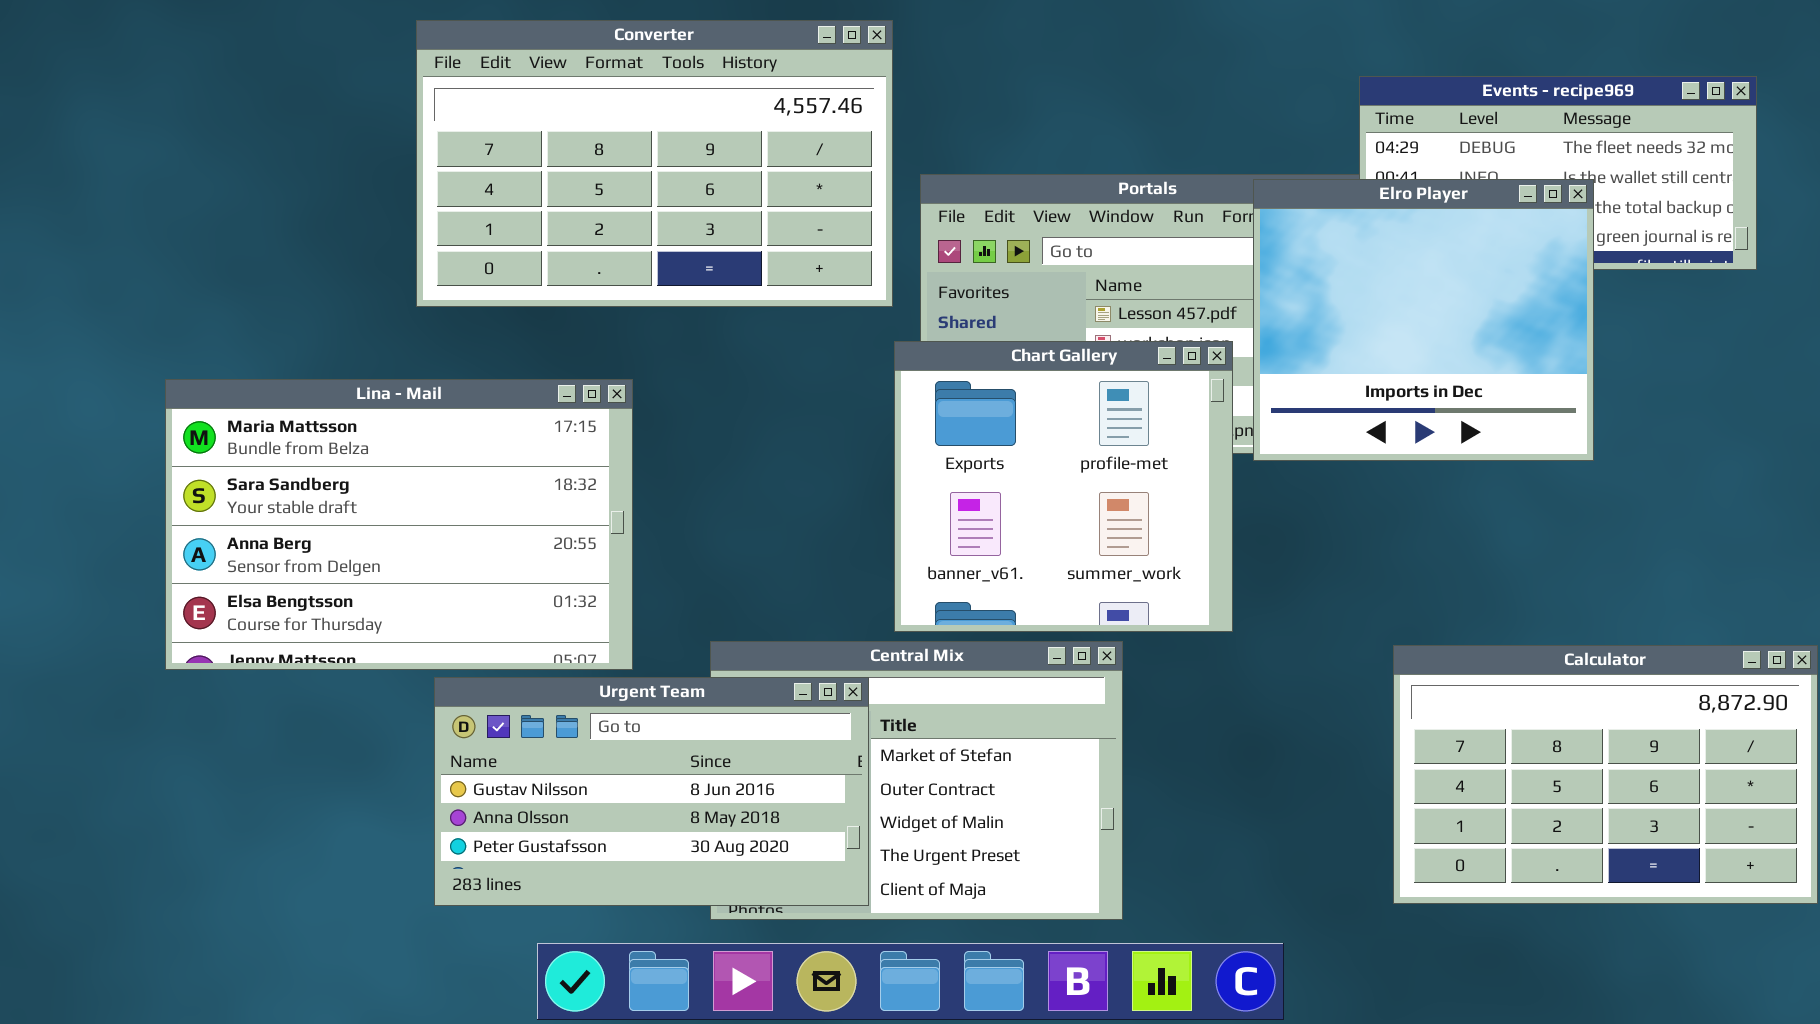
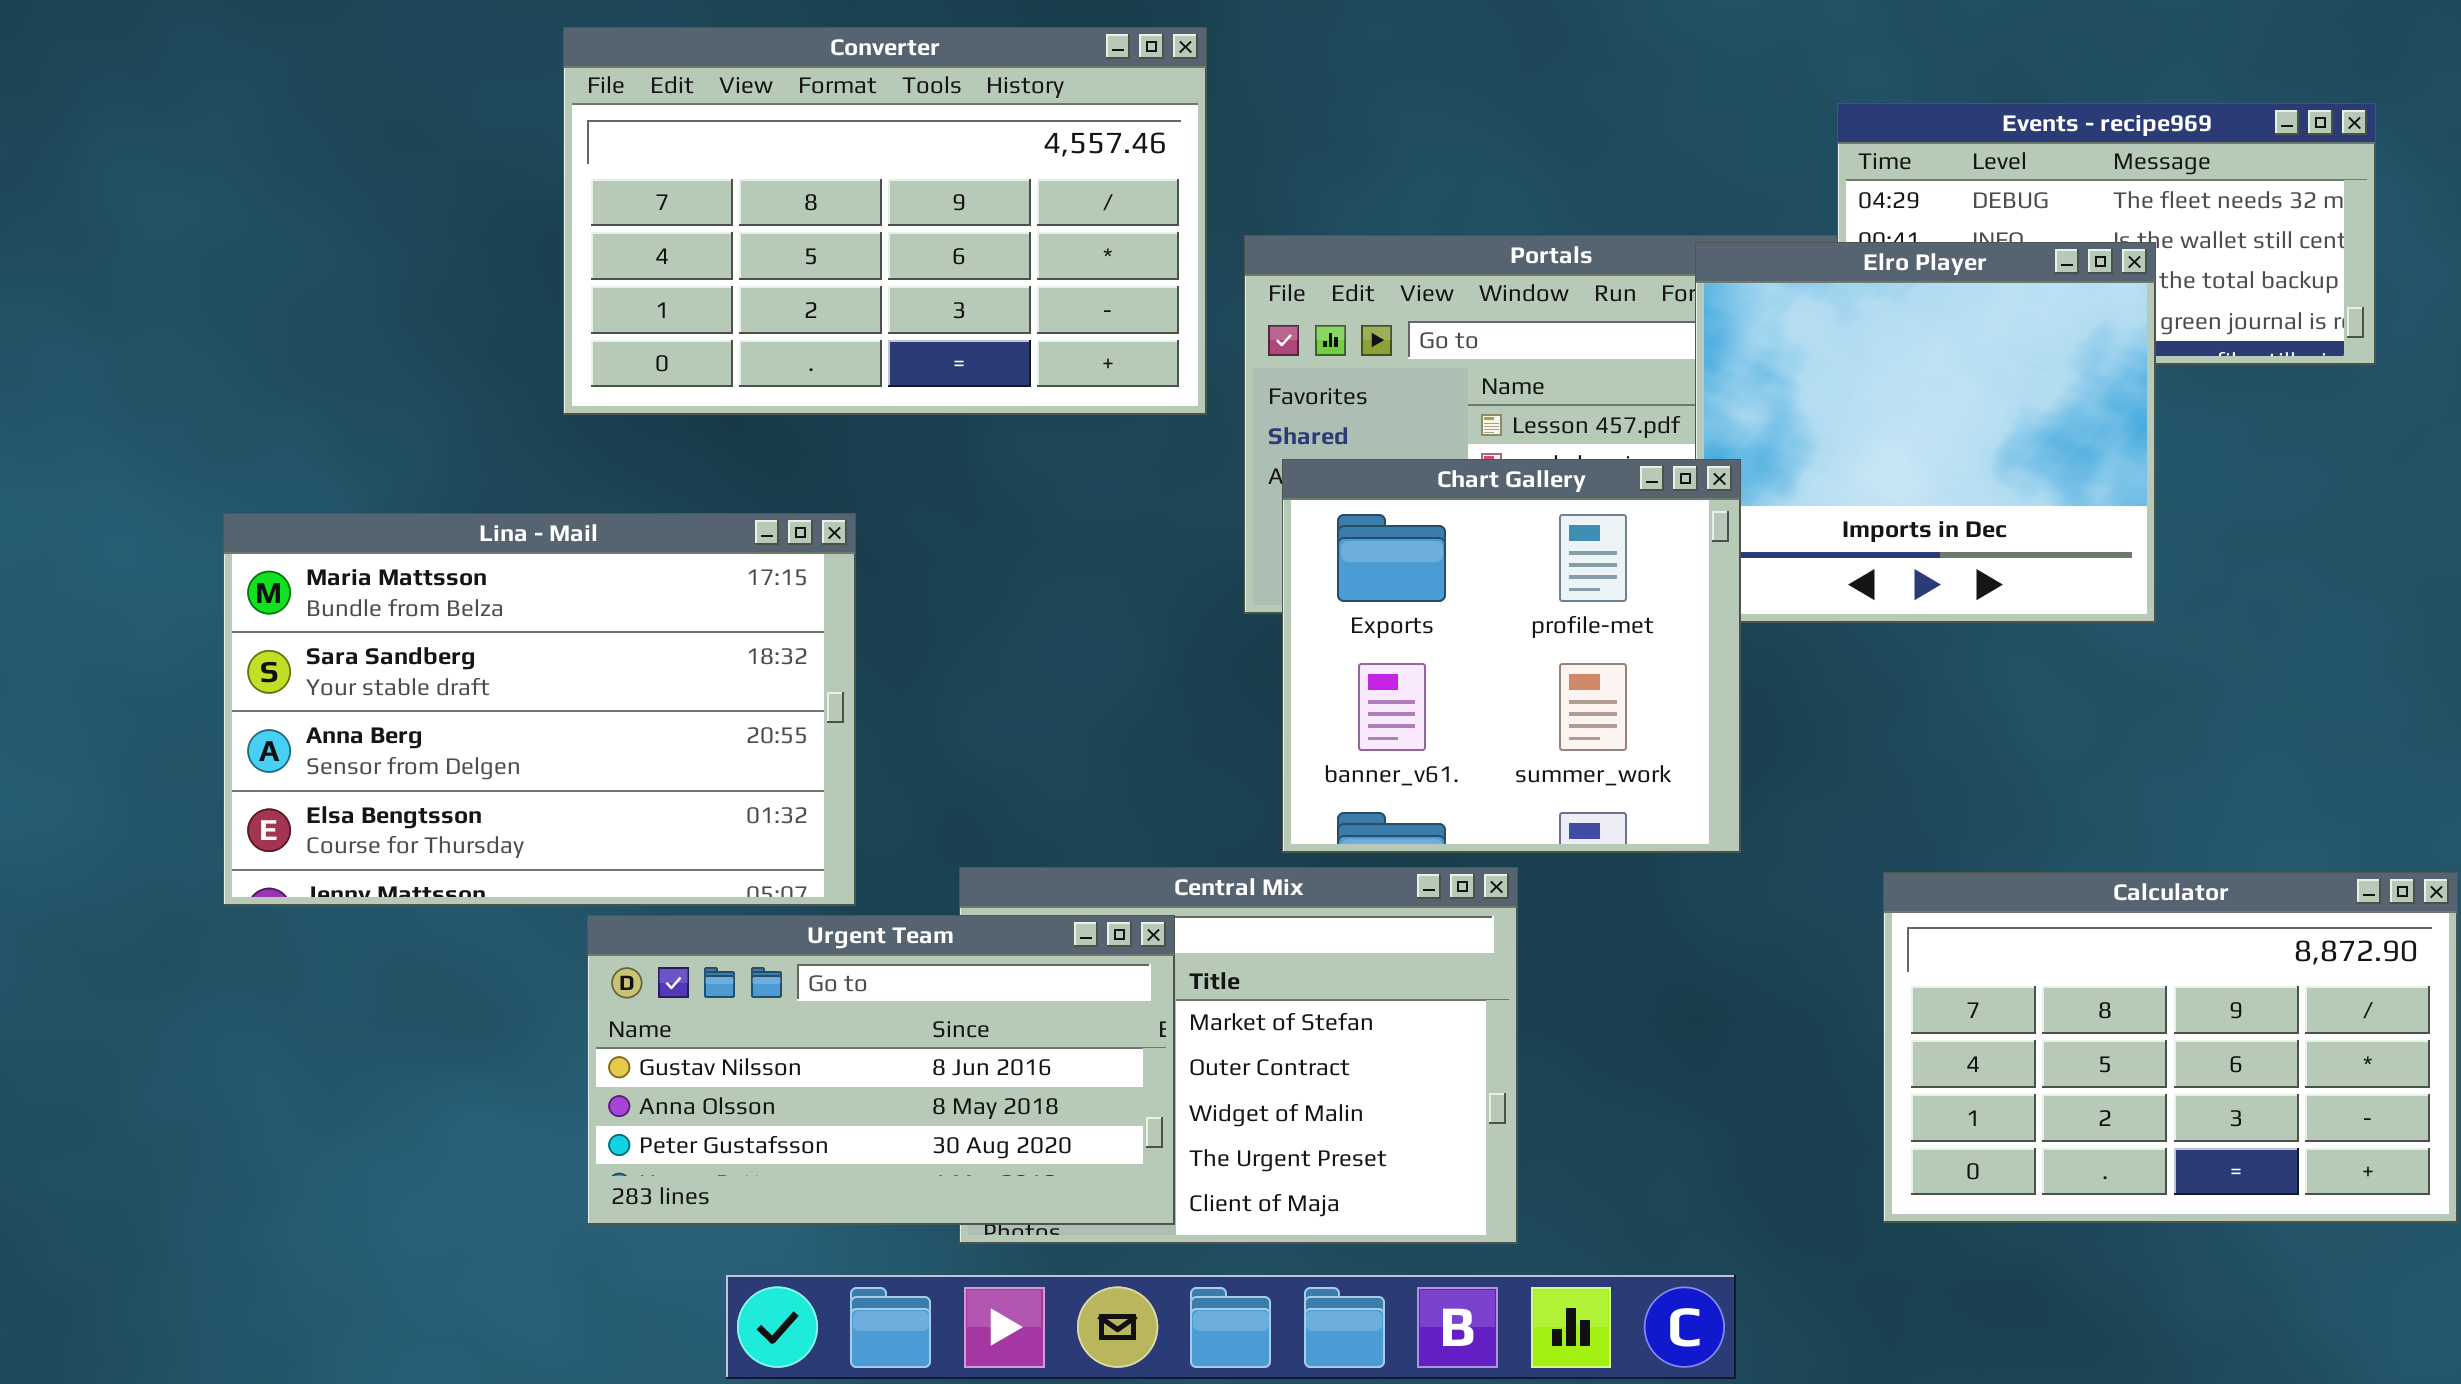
Chart Gallery: [894,341,1233,632] -> [1282,459,1741,853], moved

